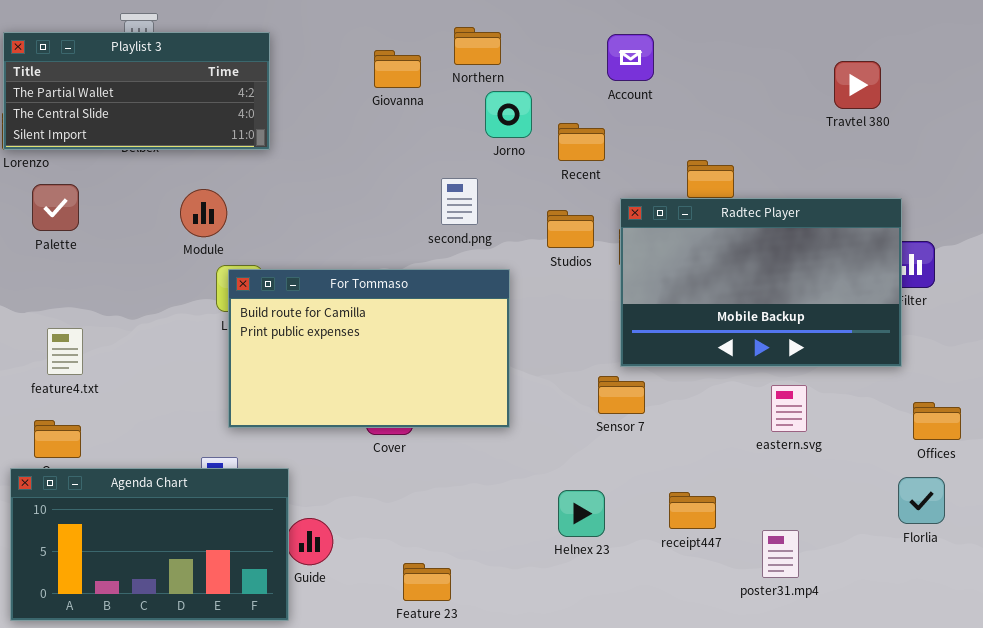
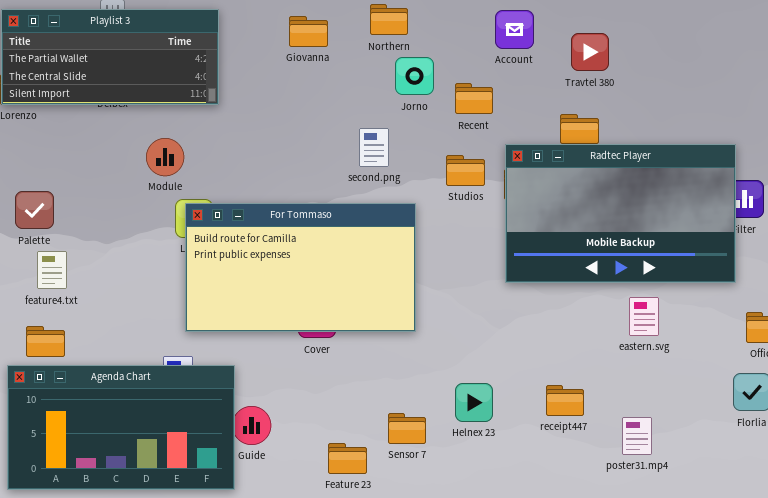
Giovanna: [374,50,421,88] -> [289,16,328,47], moved
Travtel 380: [834,61,881,109] -> [571,33,609,71], moved
Palette: [32,184,79,231] -> [15,191,54,229], moved
Sensor 7: [598,376,645,414] -> [388,413,426,444], moved

